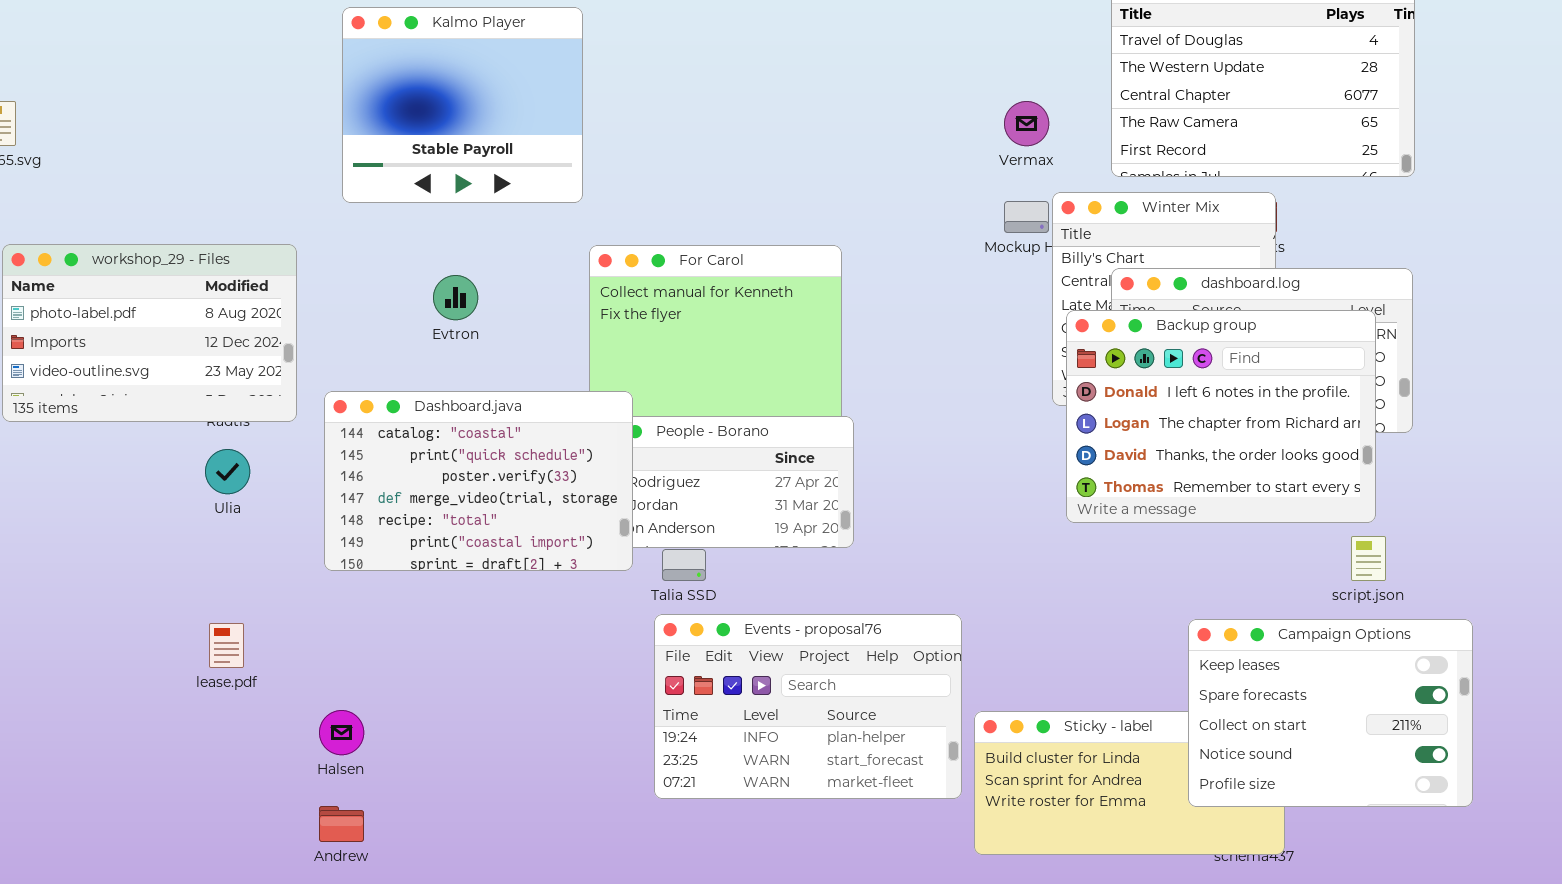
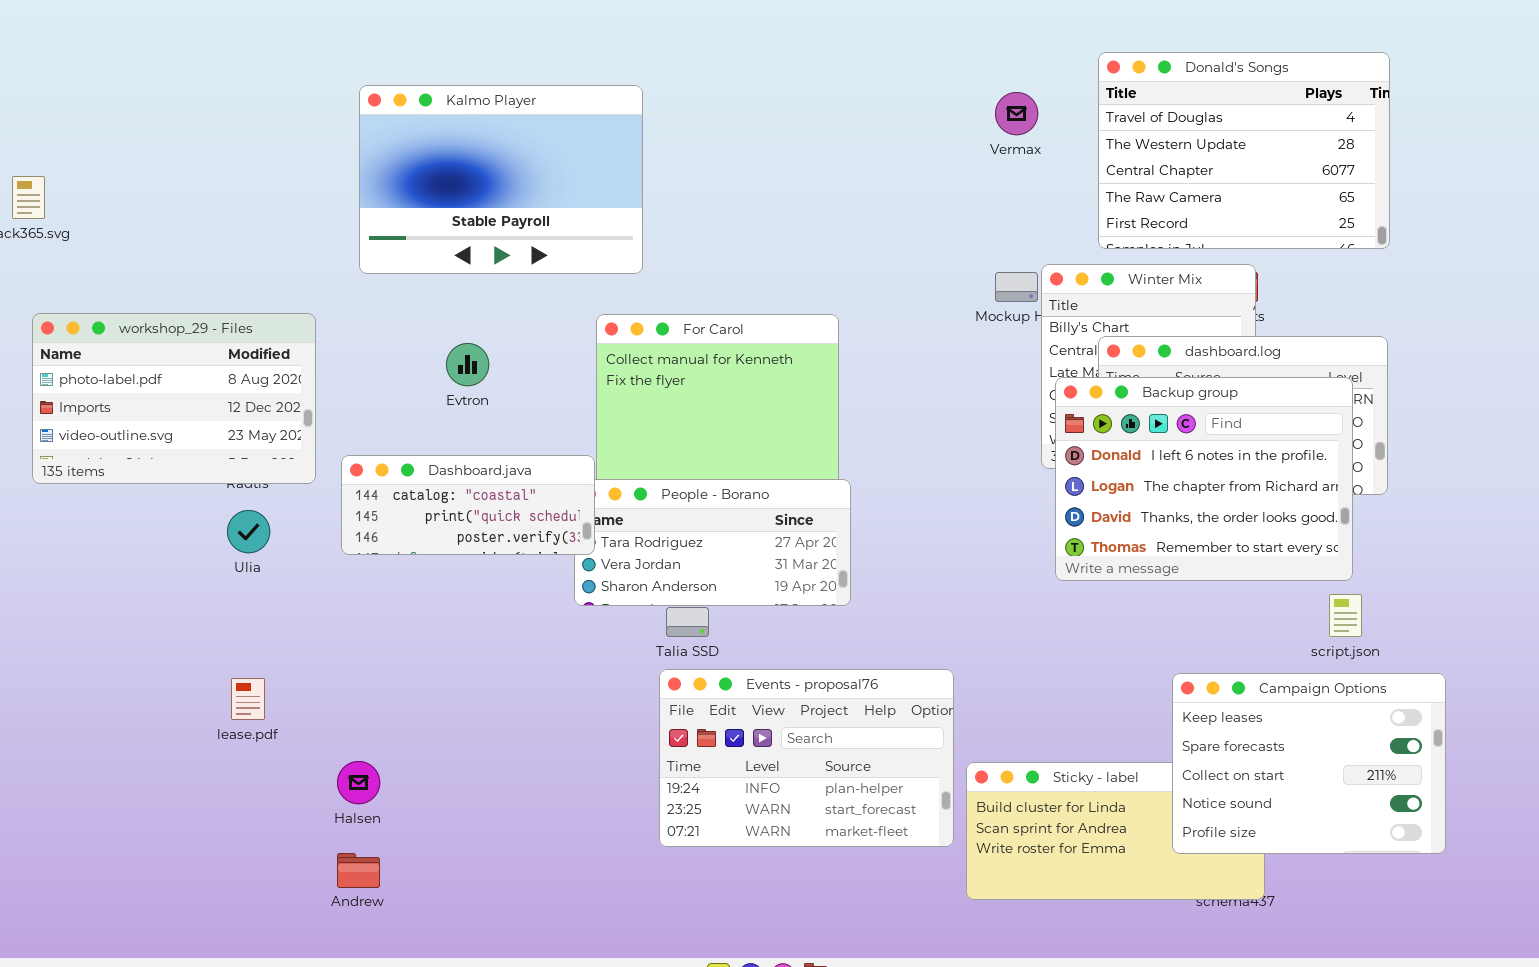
Kalmo Player: [342,7,583,203] -> [359,85,643,274], resized
Vermax: [1004,101,1049,146] -> [995,92,1038,135], moved
Dashboard.java: [324,391,633,571] -> [341,455,595,555], resized

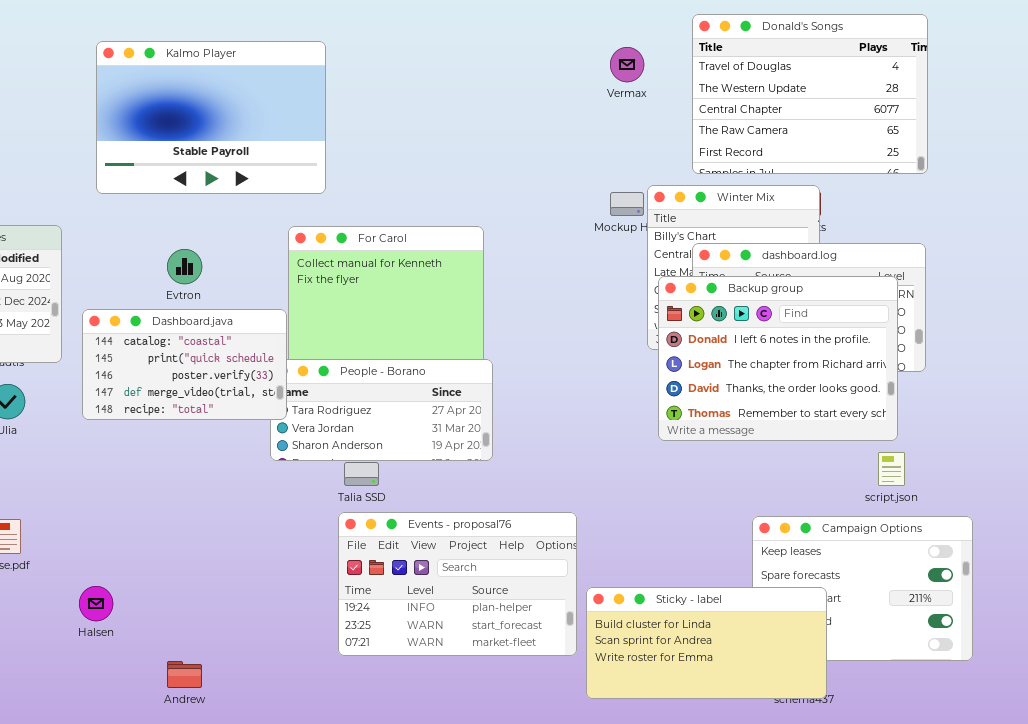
Dashboard.java: [341,455,595,555] -> [82,309,287,420], resized
Sticky - label: [966,762,1265,900] -> [586,587,827,699], raised
Andrew: [337,853,380,888] -> [167,661,202,688], moved

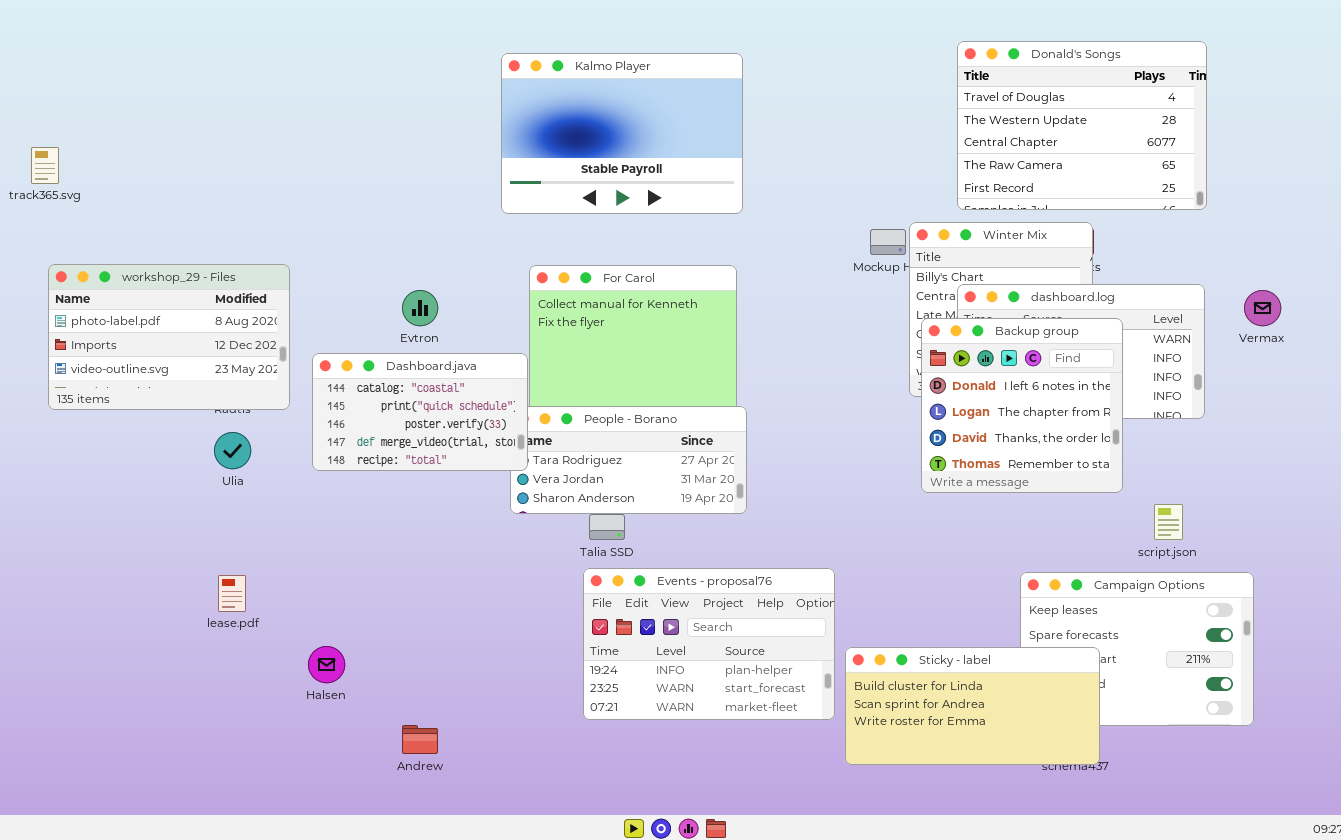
Kalmo Player: [96,41,326,194] -> [501,53,743,214], moved
Vermax: [610,47,644,82] -> [1244,290,1281,326], moved
Backup group: [658,276,898,441] -> [921,318,1123,493], resized

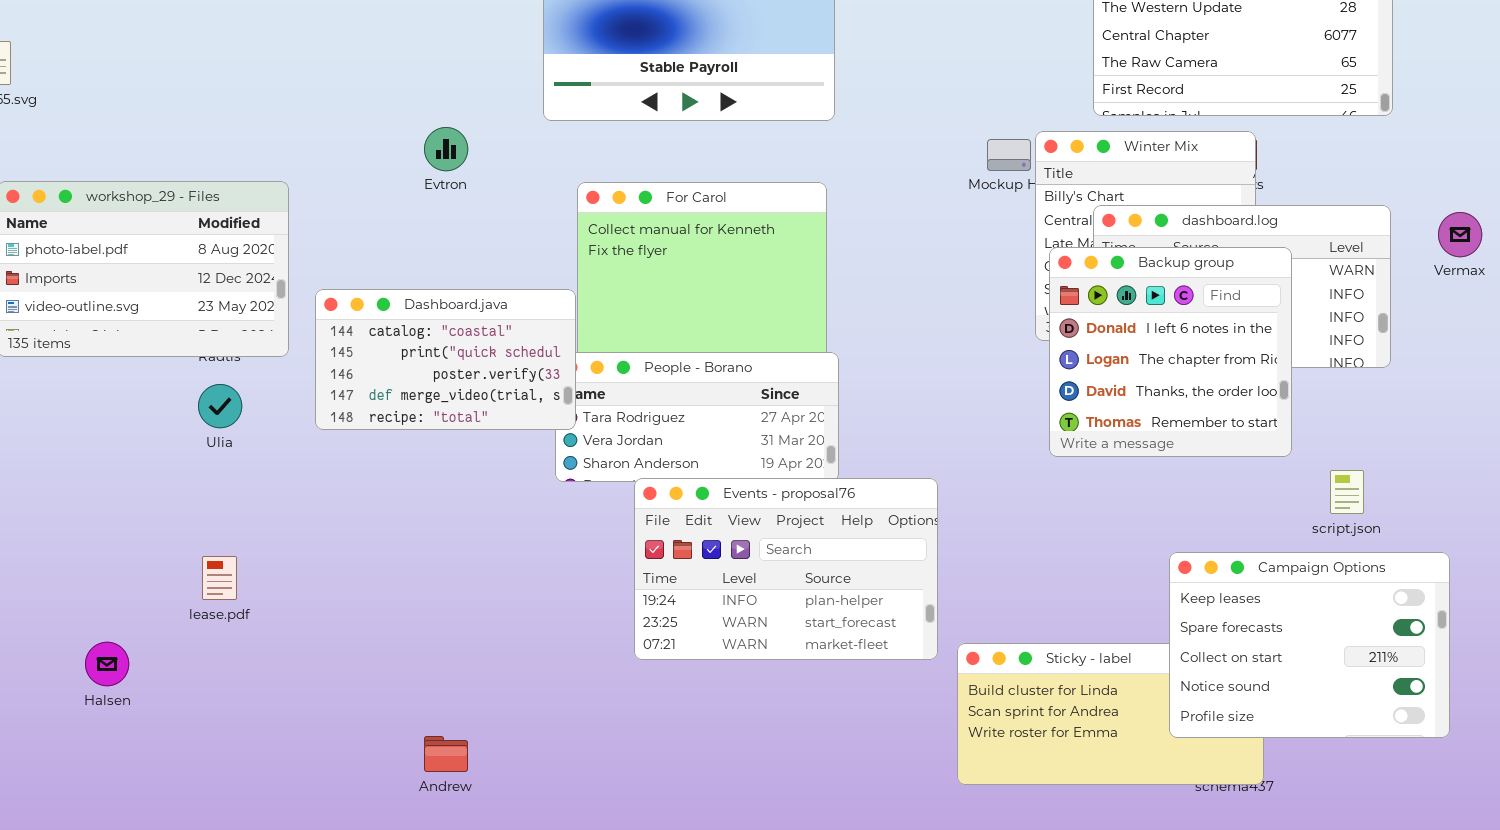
Evtron: [402,290,438,326] -> [424,127,468,171], moved
Events - proposal76: [583,568,835,720] -> [634,478,938,660], moved
Campaign Options: [1020,572,1254,726] -> [1169,552,1450,738], raised
Halsen: [308,646,345,683] -> [85,642,129,686], moved

